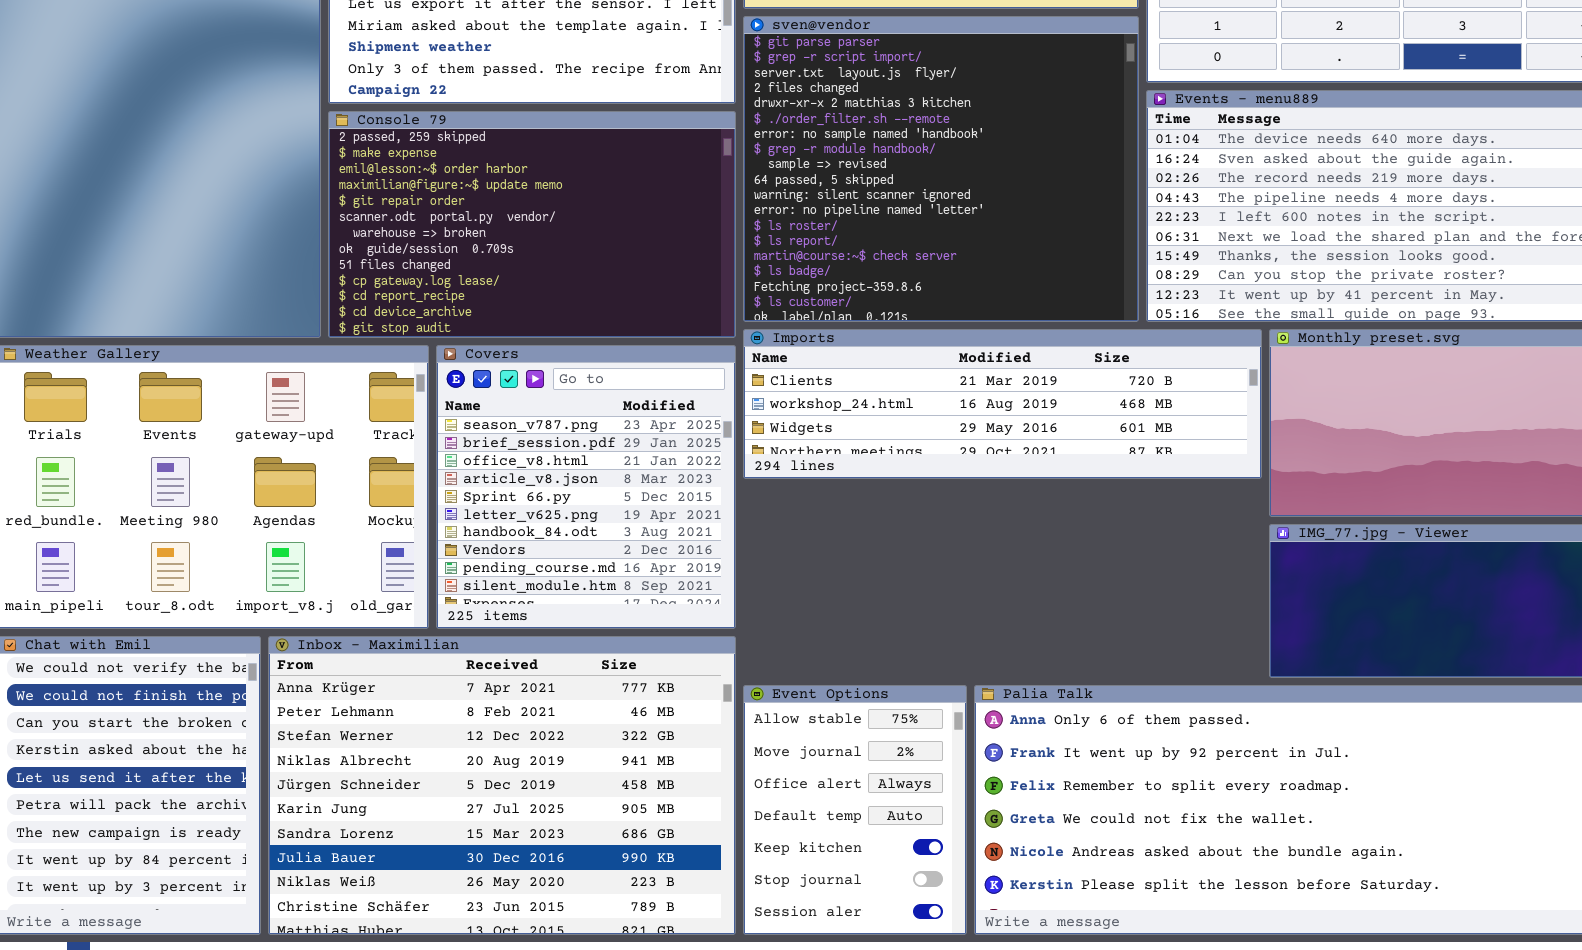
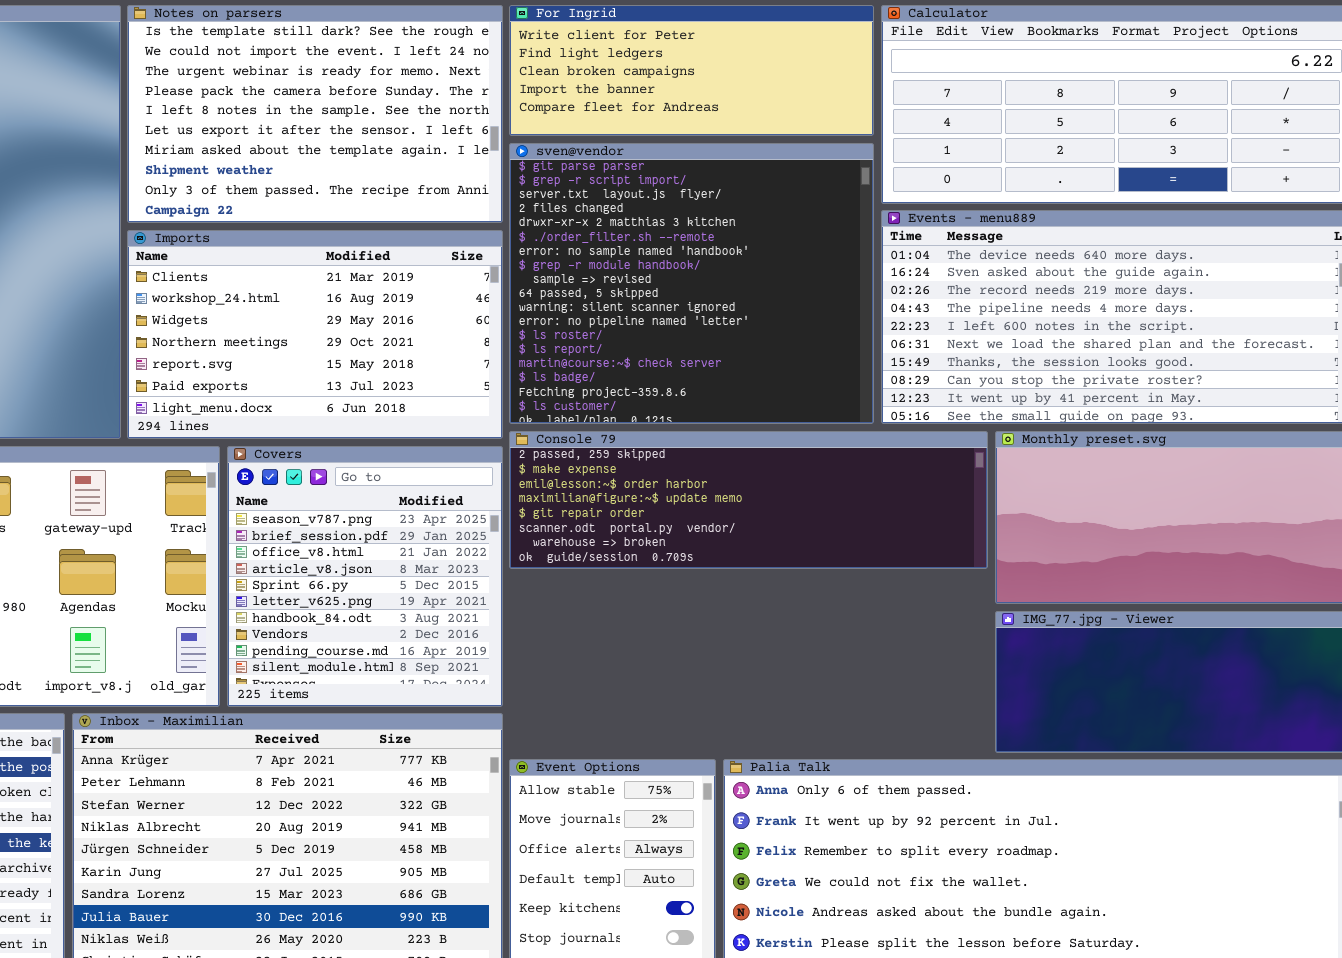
Console 79: [328,111,736,338] -> [509,431,988,569], moved, resized
Imports: [743,329,1262,479] -> [127,230,503,439], moved, resized

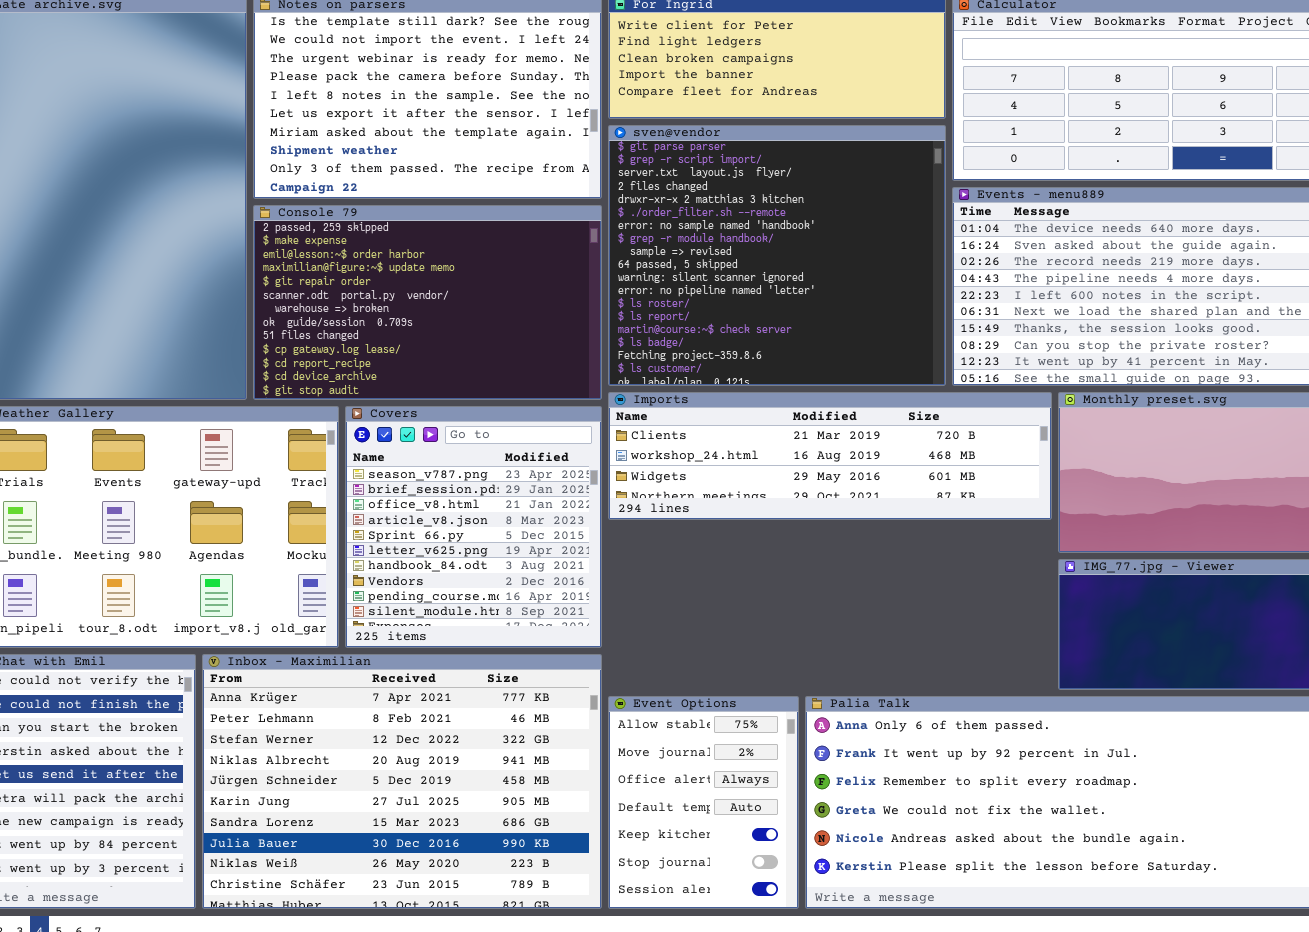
Imports: [127,230,503,439] -> [608,392,1052,520], moved, resized
Console 79: [509,431,988,569] -> [253,205,602,400], moved, resized

